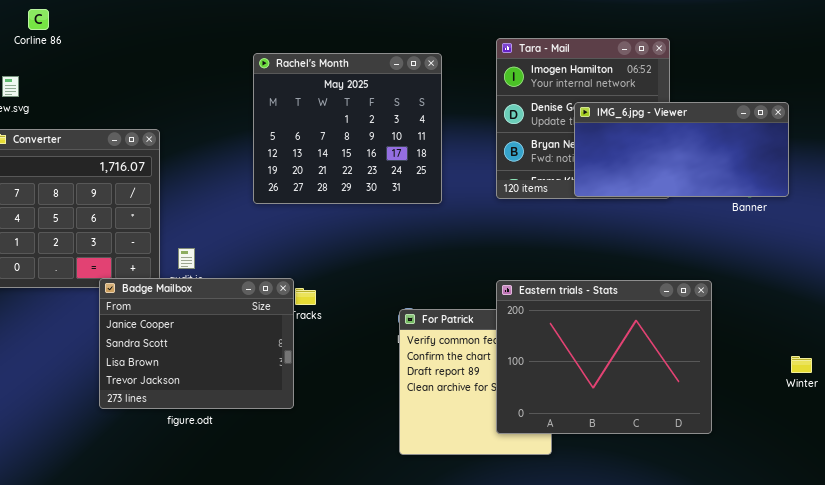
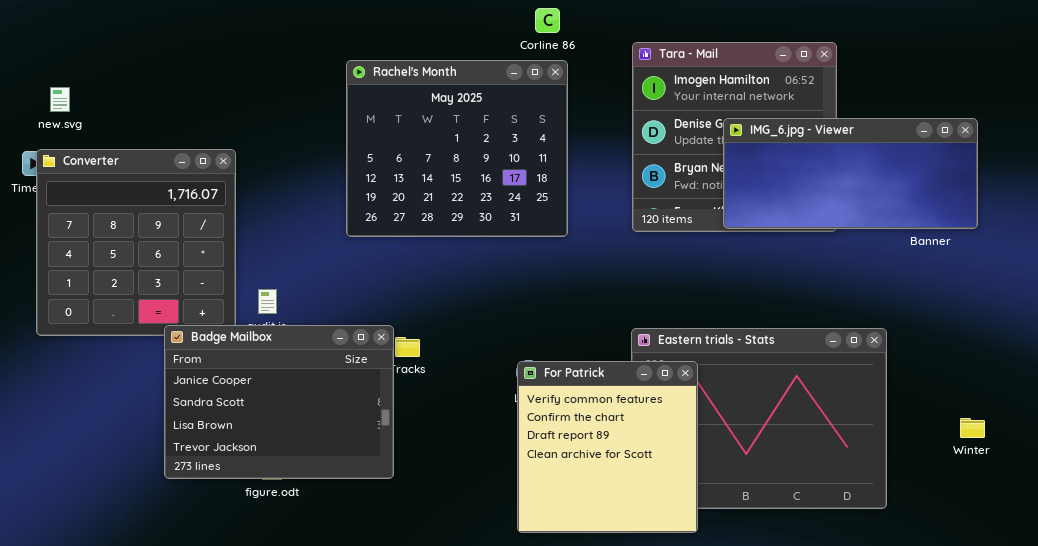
Corline 86: [28,9,49,30] -> [535,8,560,33], moved
For Patrick: [399,309,552,455] -> [517,361,698,533], raised
Winter: [791,356,812,373] -> [960,418,985,438], moved

